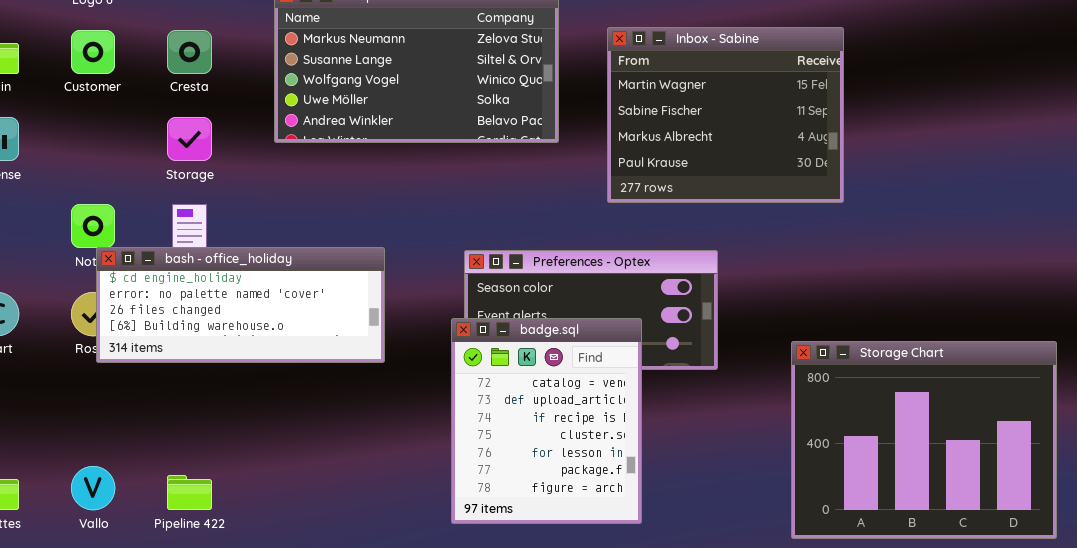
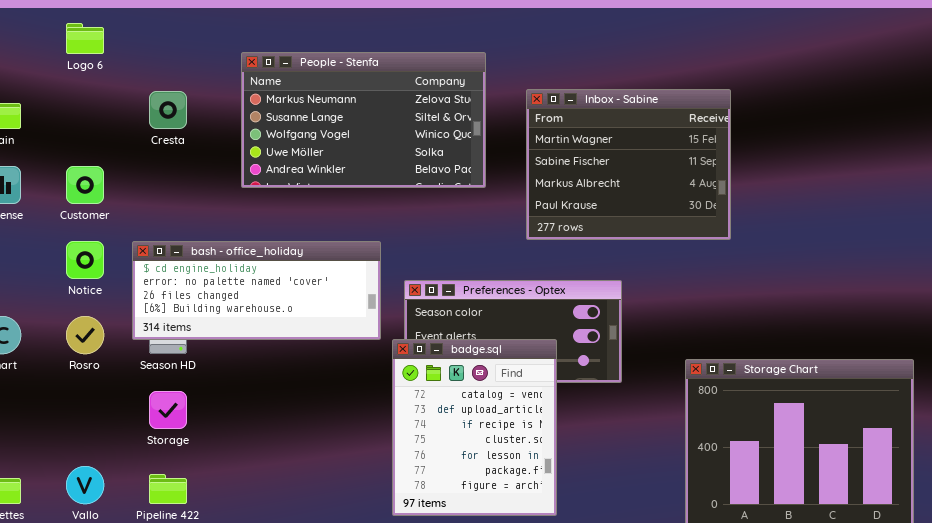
Customer: [71,30,115,74] -> [66,166,104,204], moved
Storage: [167,117,212,161] -> [149,391,187,429], moved
bash - office_holiday: [96,247,385,363] -> [132,241,381,340], moved

